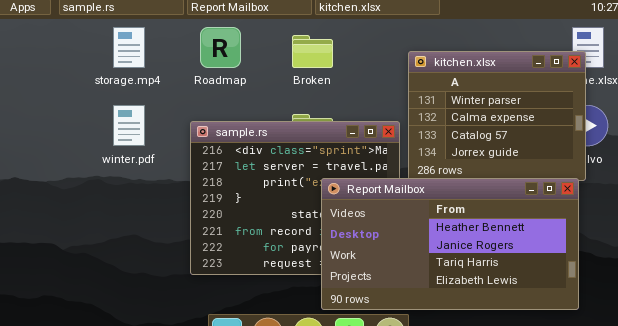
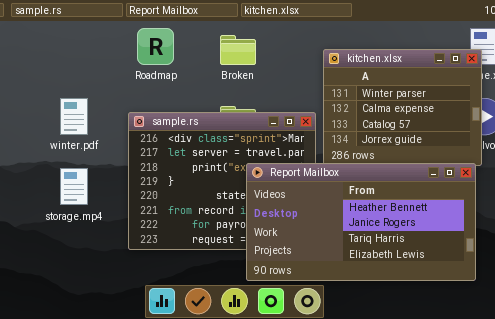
storage.mp4: [113,27,145,68] -> [60,168,88,205], moved

